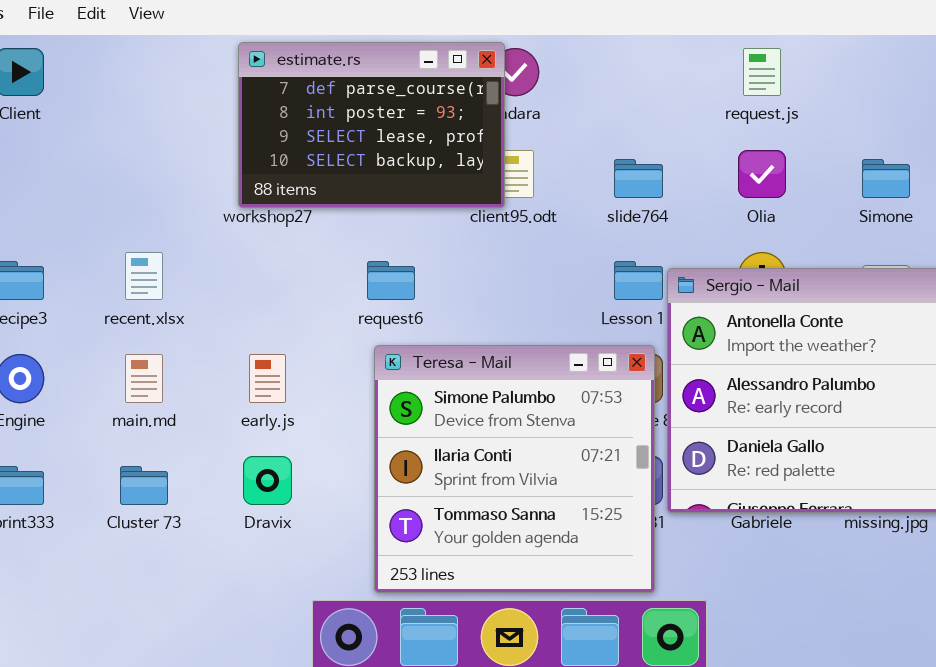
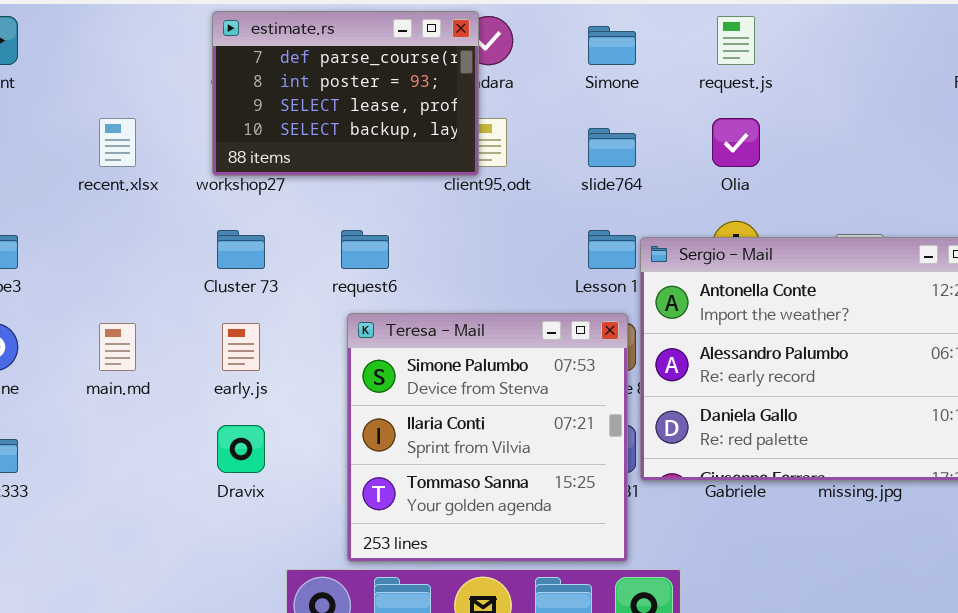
Simone: [862,159,910,198] -> [588,26,636,65], moved
recent.xlsx: [125,252,163,300] -> [99,118,136,167], moved
Cluster 73: [120,466,168,505] -> [217,230,265,269], moved

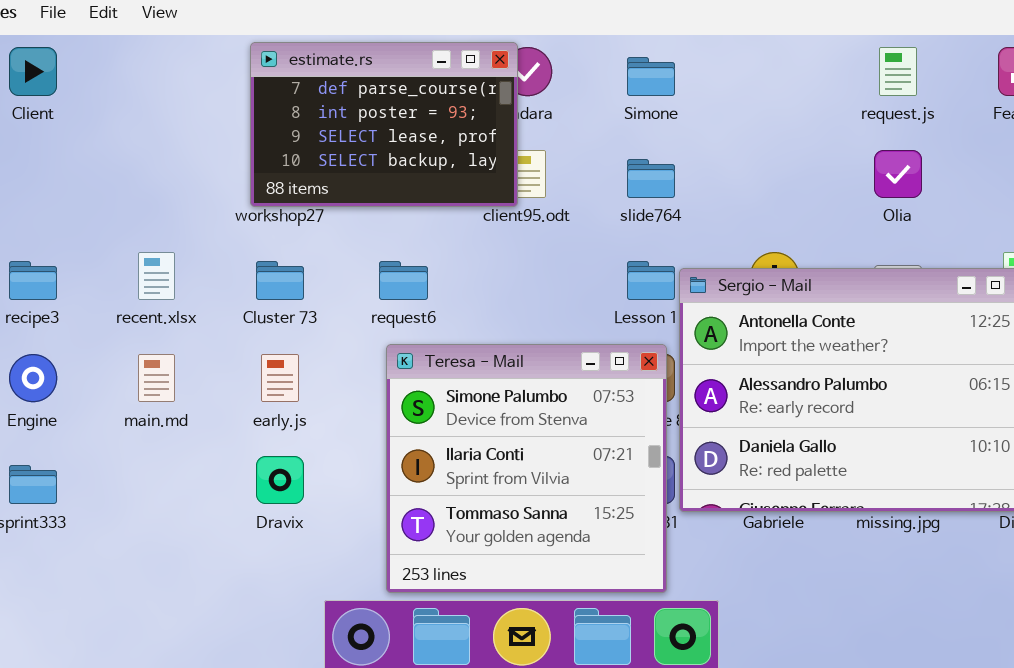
request.js: [717,16,755,65] -> [879,47,917,96], moved
recent.xlsx: [99,118,136,167] -> [138,252,175,300], moved
Olia: [712,118,760,167] -> [874,150,922,198], moved

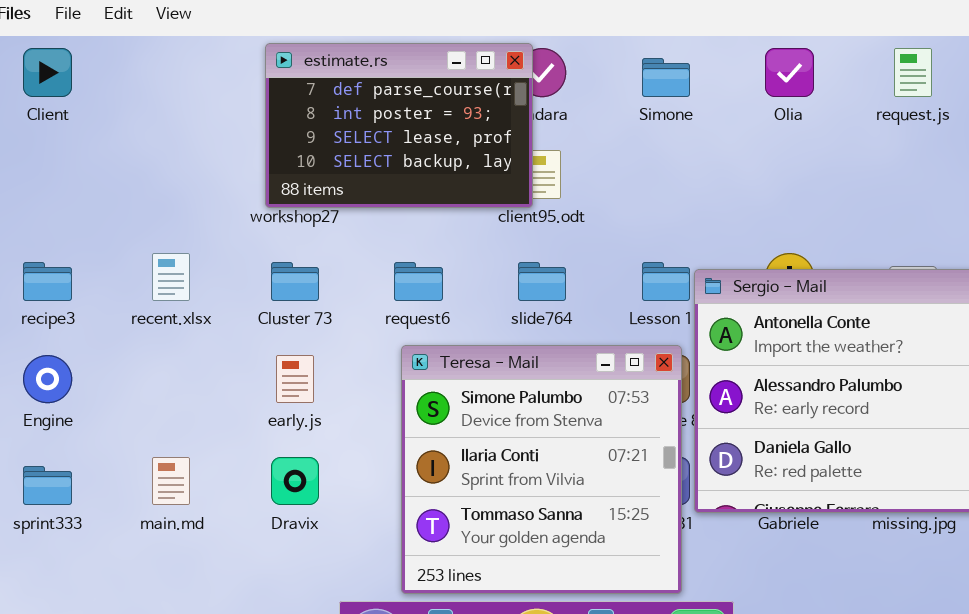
Olia: [874,150,922,198] -> [765,48,814,97], moved
slide764: [627,159,675,198] -> [518,262,566,301], moved
main.md: [138,354,175,402] -> [152,457,190,505], moved

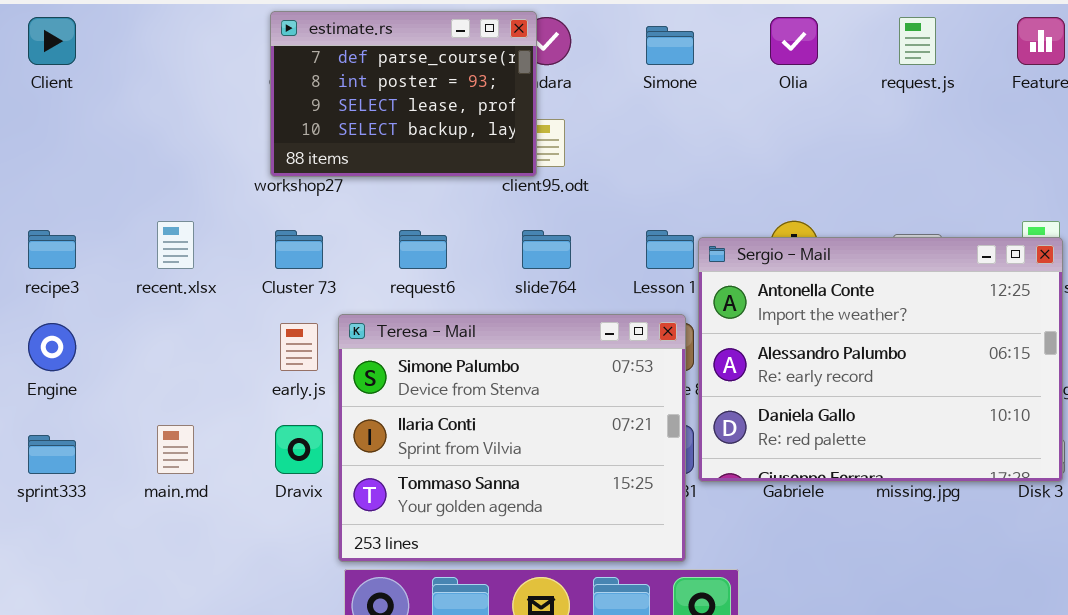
Teresa - Mail: [401,345,682,594] -> [338,314,686,562], resized

